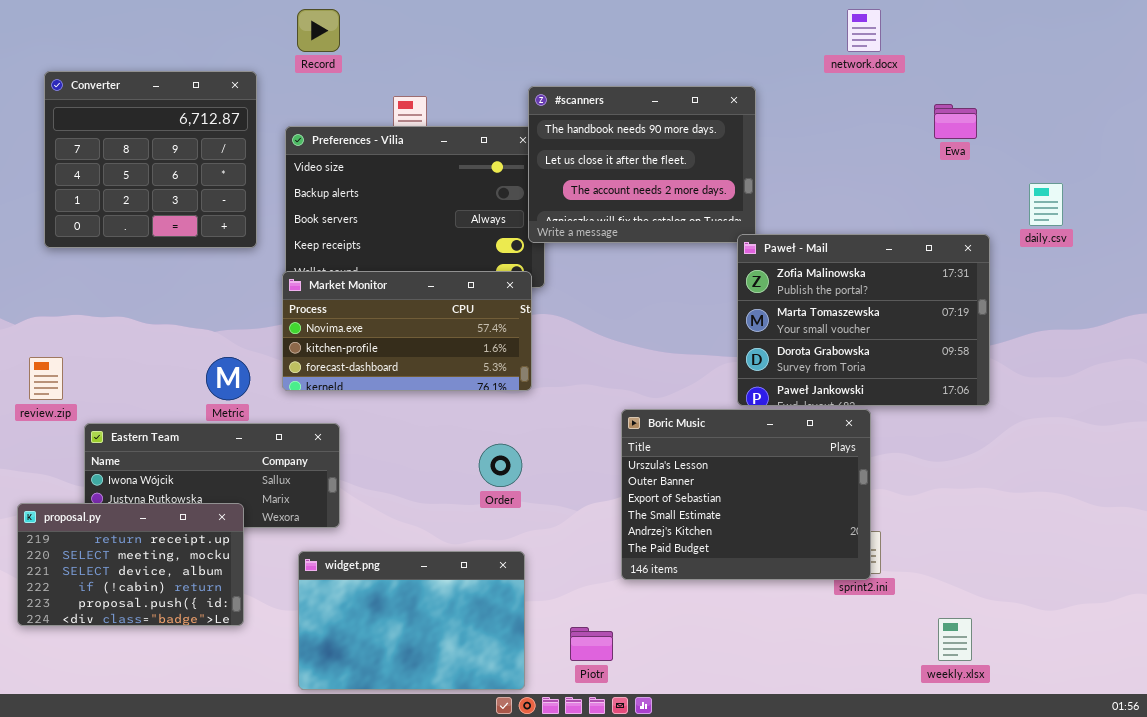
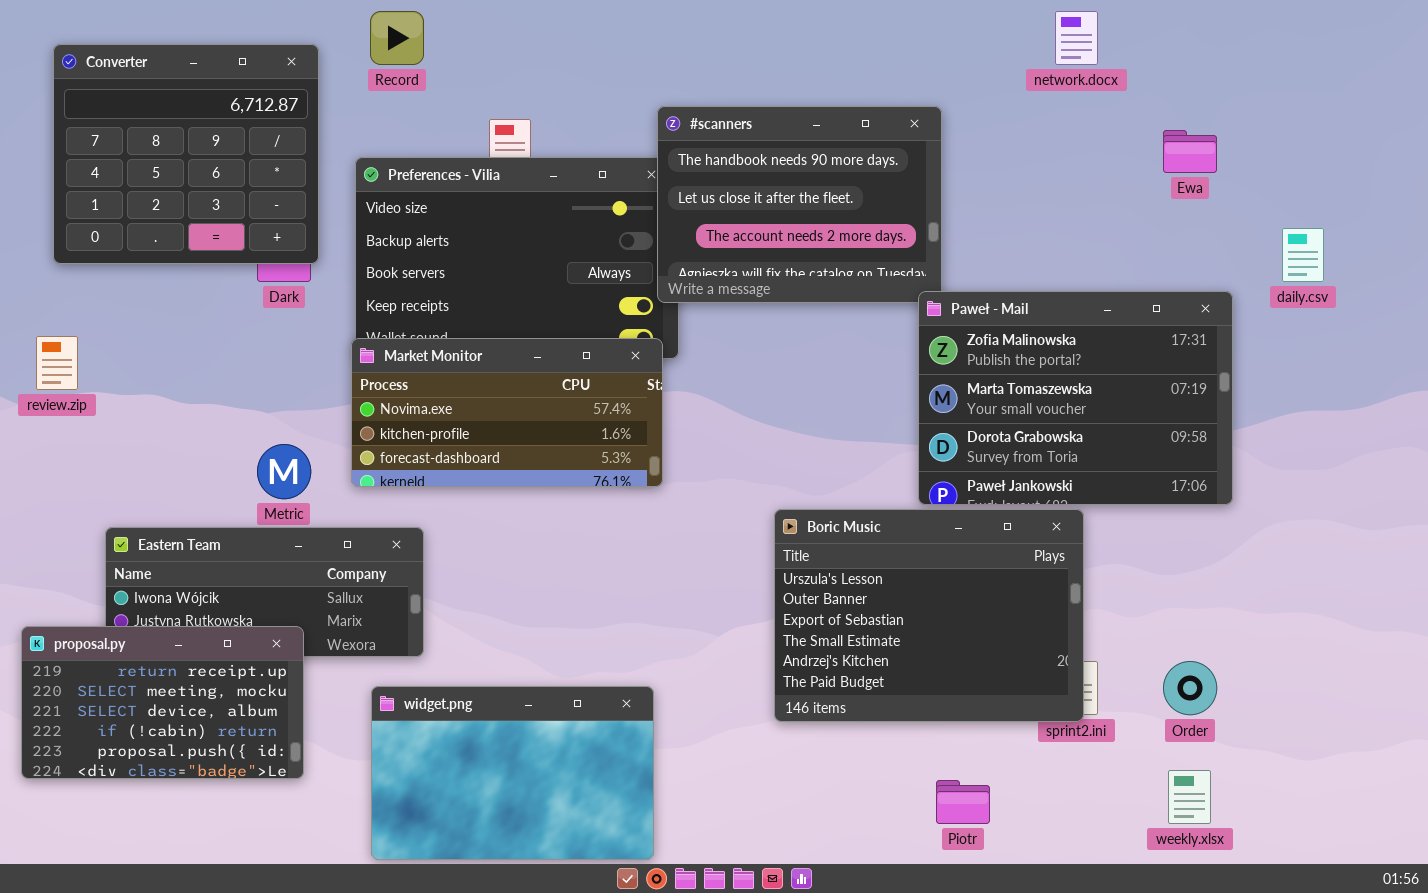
Converter: [44,71,257,248] -> [53,44,319,264], moved
review.zip: [29,357,63,400] -> [36,336,78,390], moved
Order: [479,444,522,487] -> [1163,661,1217,715], moved
Piotr: [570,627,613,661] -> [936,780,990,824], moved

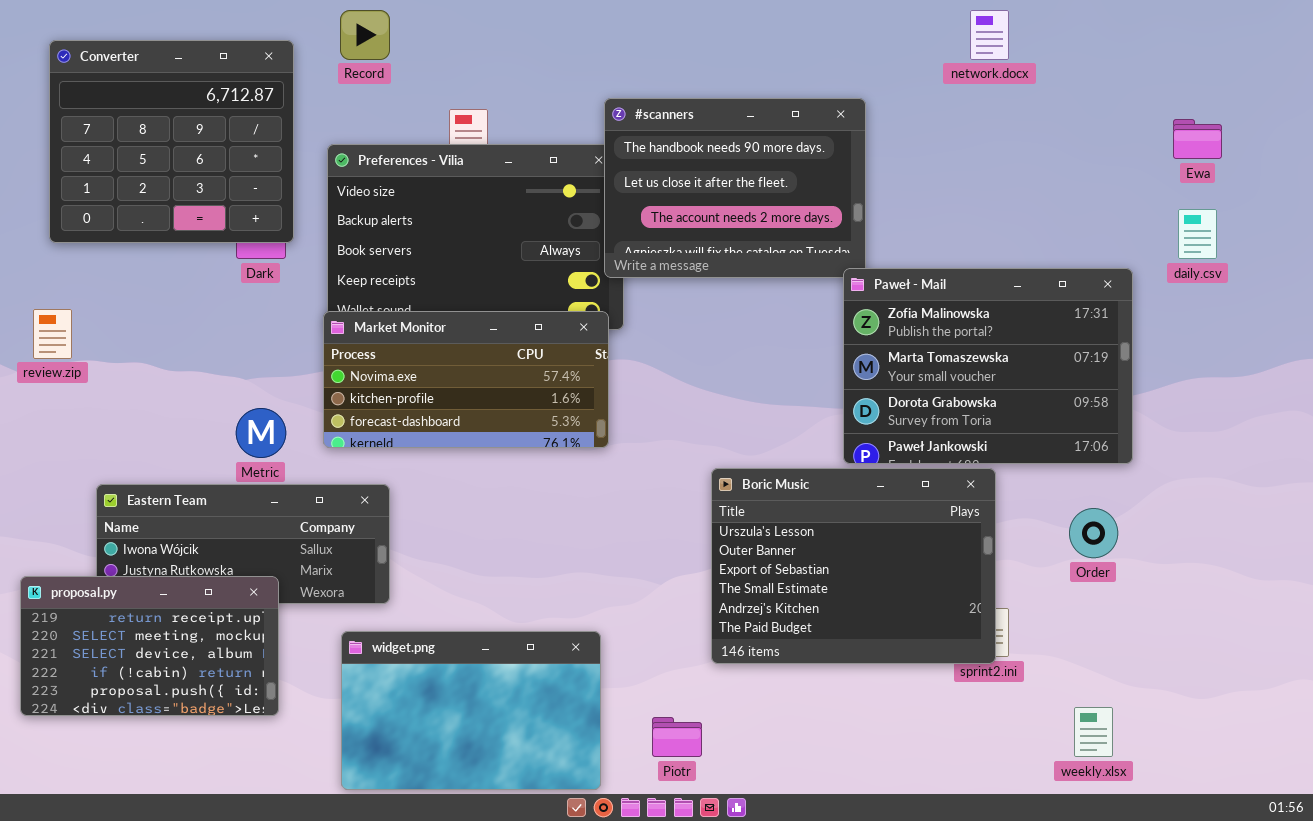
Ewa: [1163,130,1217,173] -> [1173,119,1222,159], moved
Order: [1163,661,1217,715] -> [1069,508,1118,558], moved
Piotr: [936,780,990,824] -> [652,717,702,757], moved

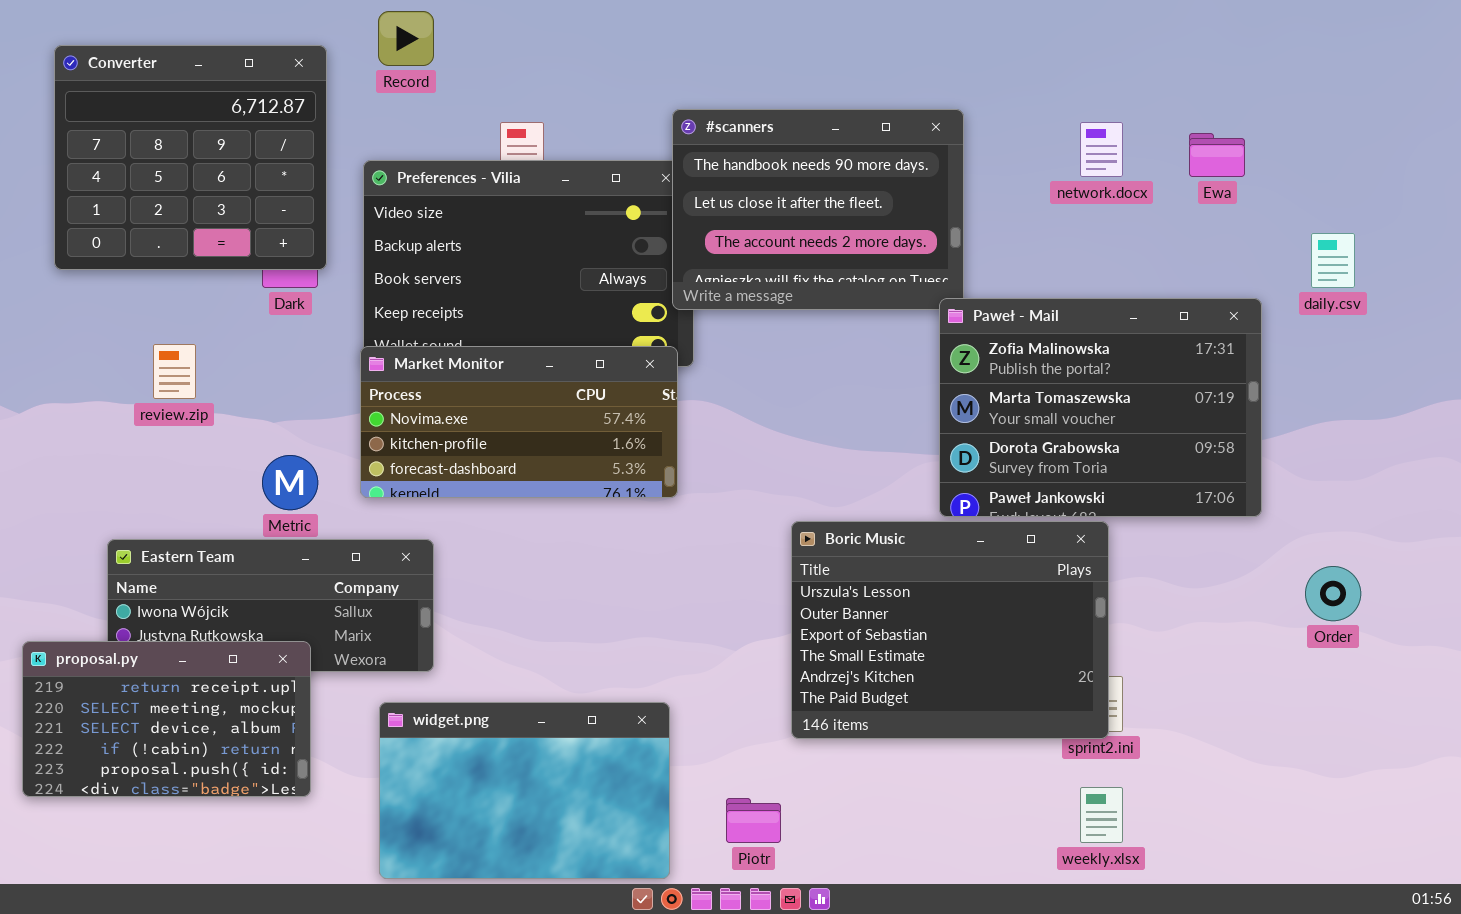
network.docx: [970,10,1009,60] -> [1080,122,1123,177], moved
Ewa: [1173,119,1222,159] -> [1189,133,1245,177], moved
review.zip: [33,309,72,359] -> [153,344,196,399], moved
Order: [1069,508,1118,558] -> [1305,566,1361,621], moved
weekly.xlsx: [1074,707,1113,757] -> [1080,787,1123,843], moved

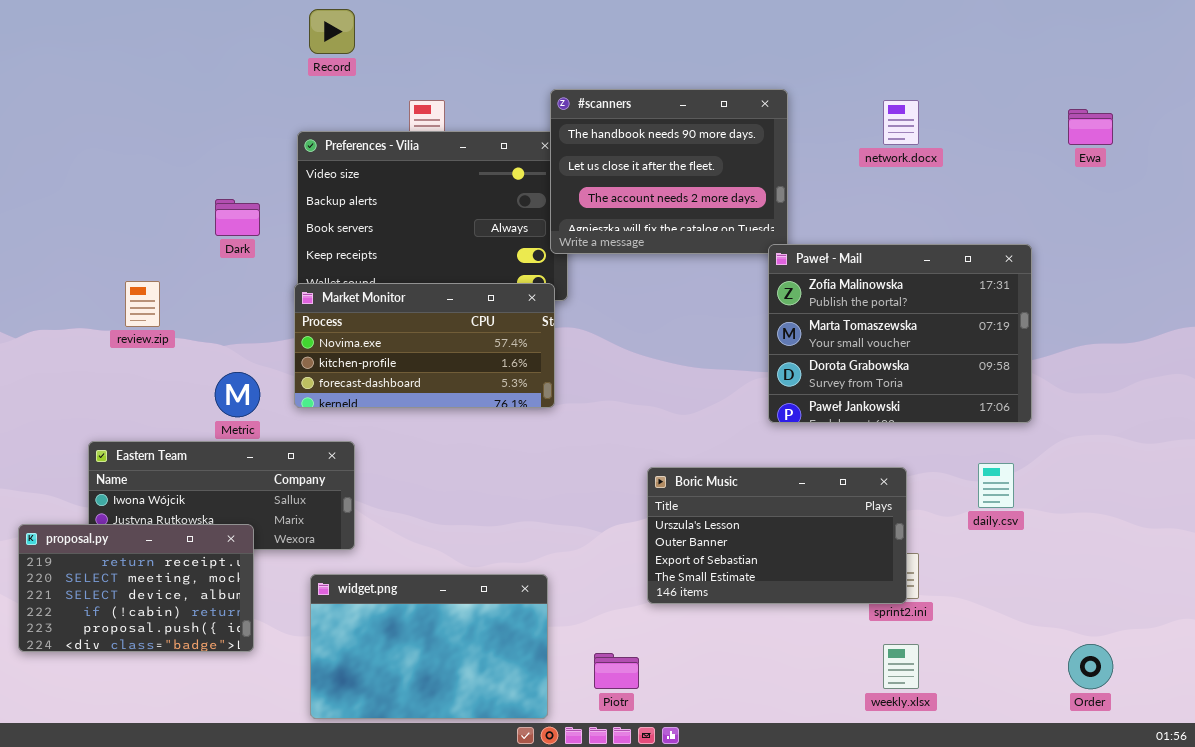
Converter: [54,45,327,270] -> none, closed
Ewa: [1189,133,1245,177] -> [1068,109,1113,145], moved
daily.csv: [1311,233,1355,288] -> [978,463,1014,508], moved
Boric Music: [791,521,1109,739] -> [647,467,907,604], resized
Order: [1305,566,1361,621] -> [1068,644,1113,689], moved

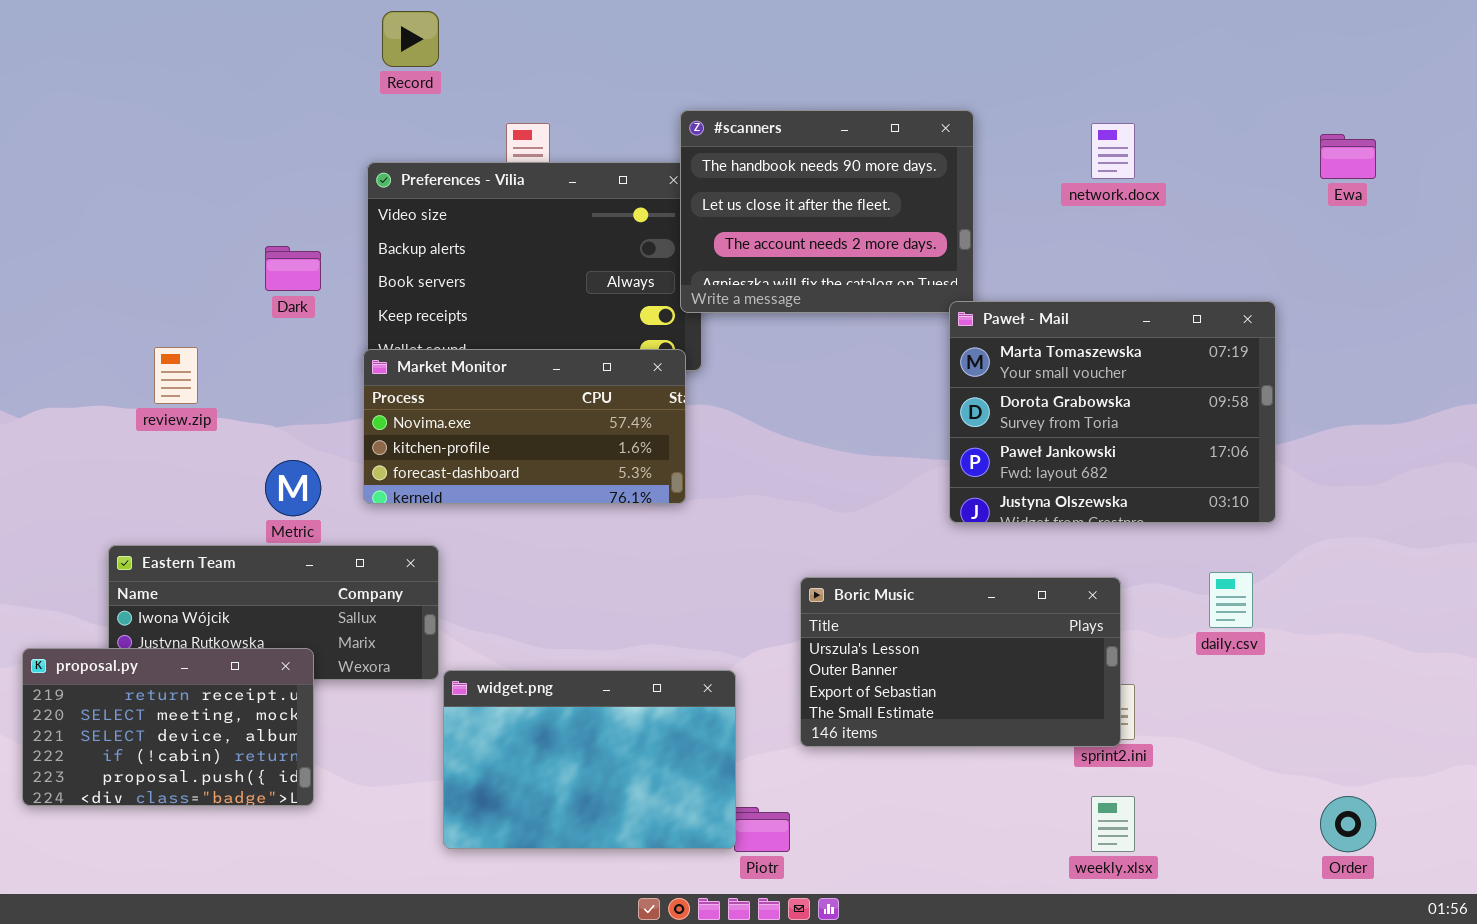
Paweł - Mail: [768,244,1032,423] -> [949,301,1276,523], scrolled down 1 row
widget.png: [310,574,548,719] -> [443,670,736,849], moved

